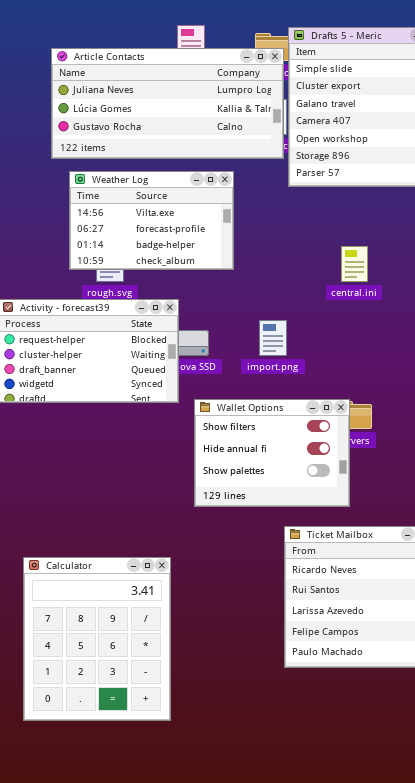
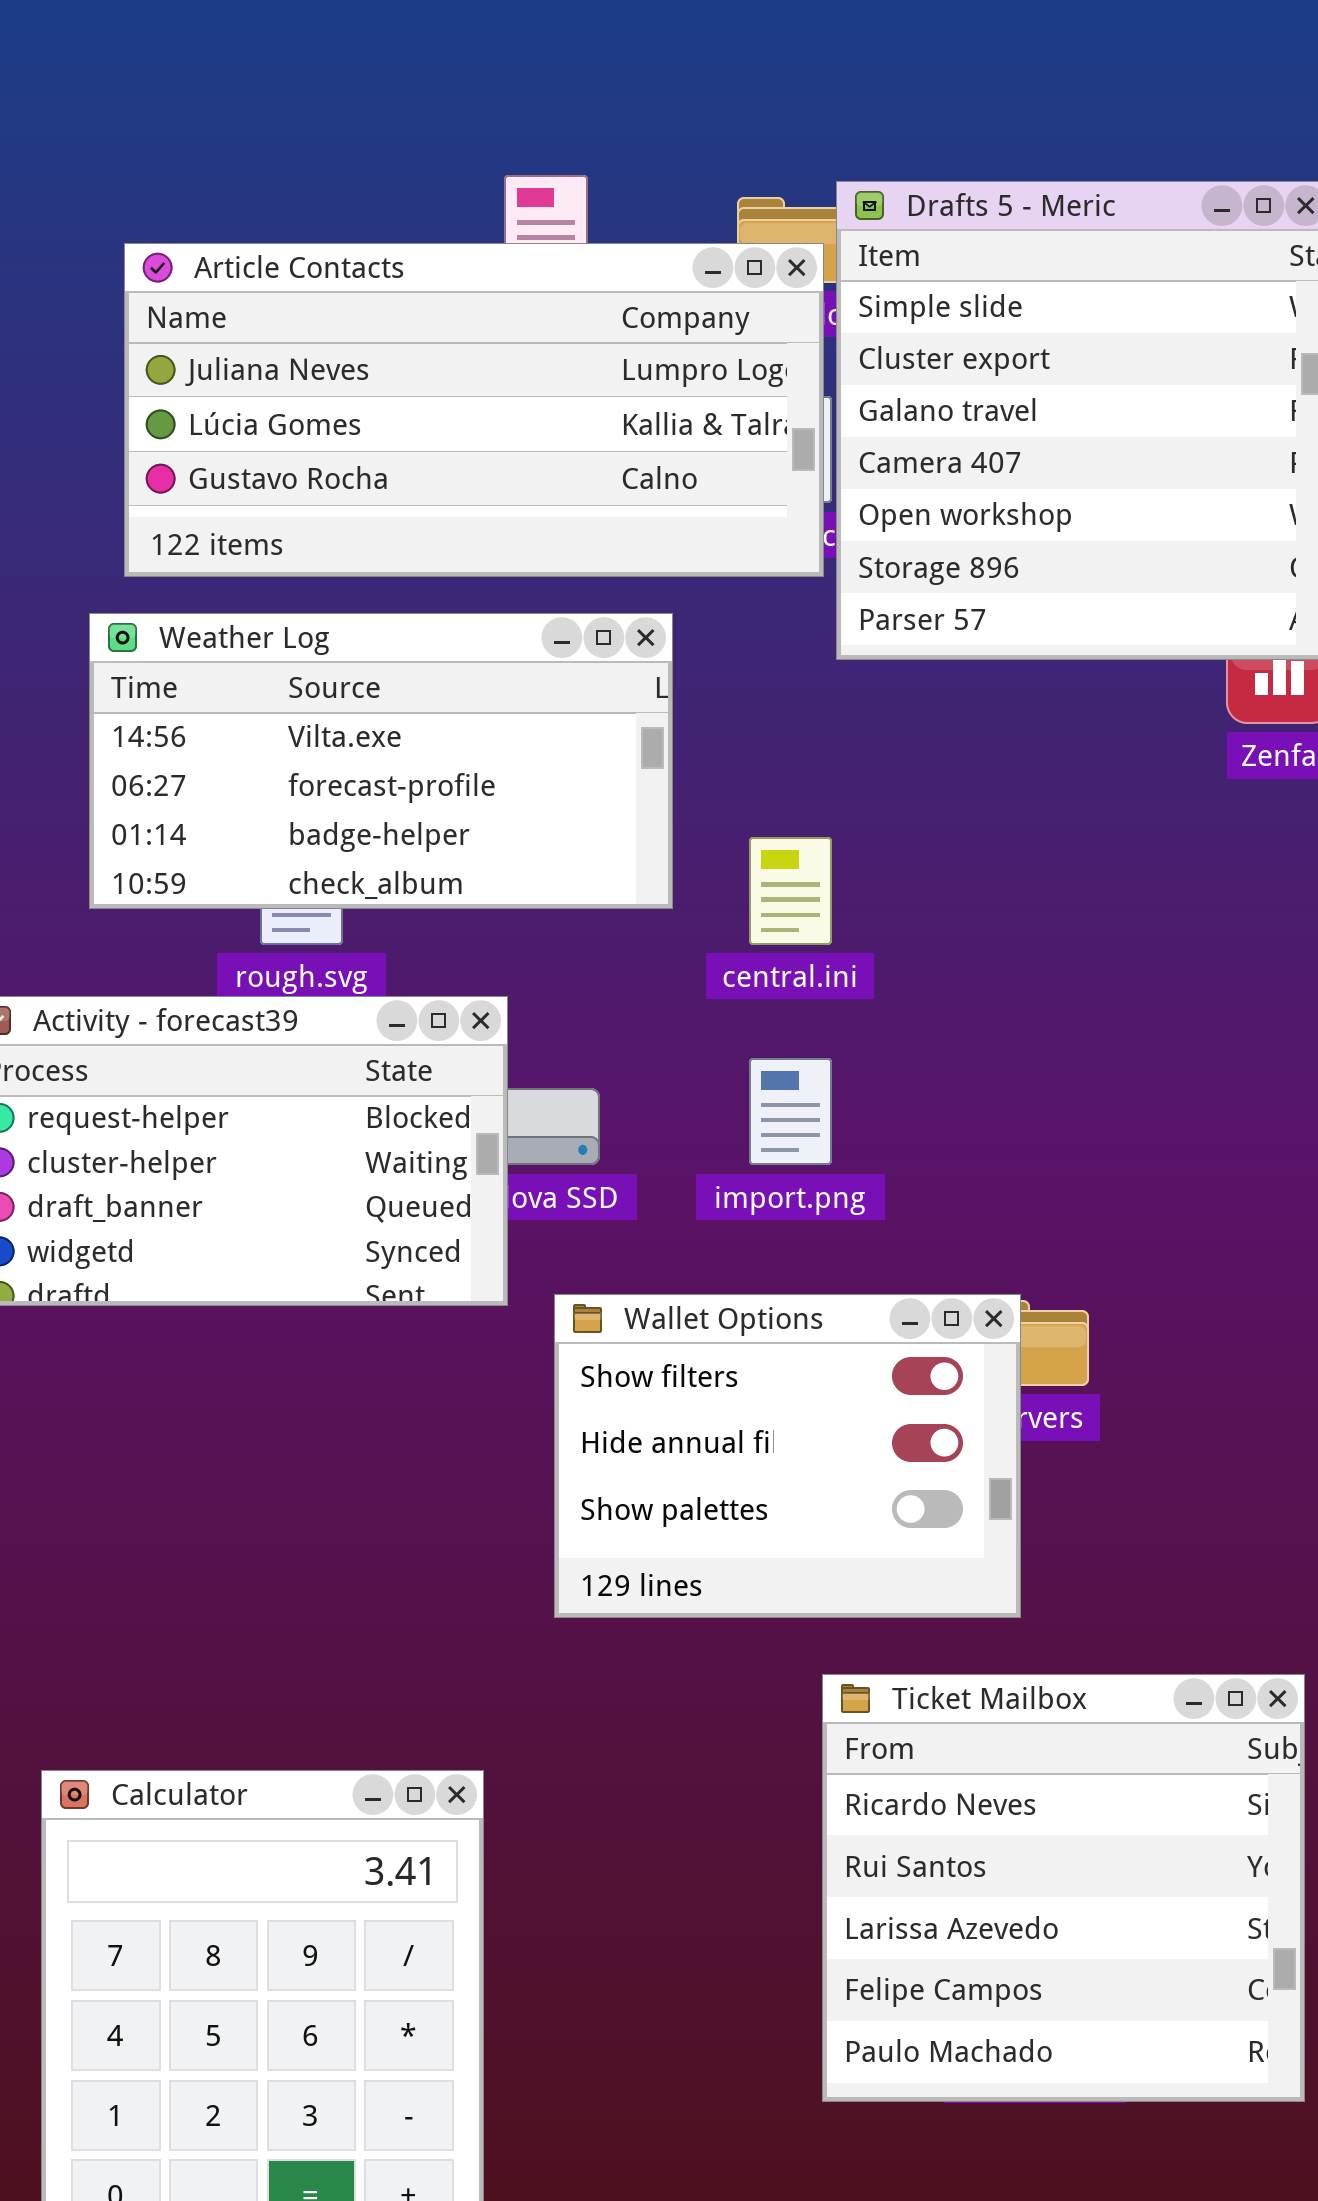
Weather Log: [69,171,234,270] -> [89,613,673,909], resized
central.ini: [341,246,368,282] -> [749,837,832,945], moved

